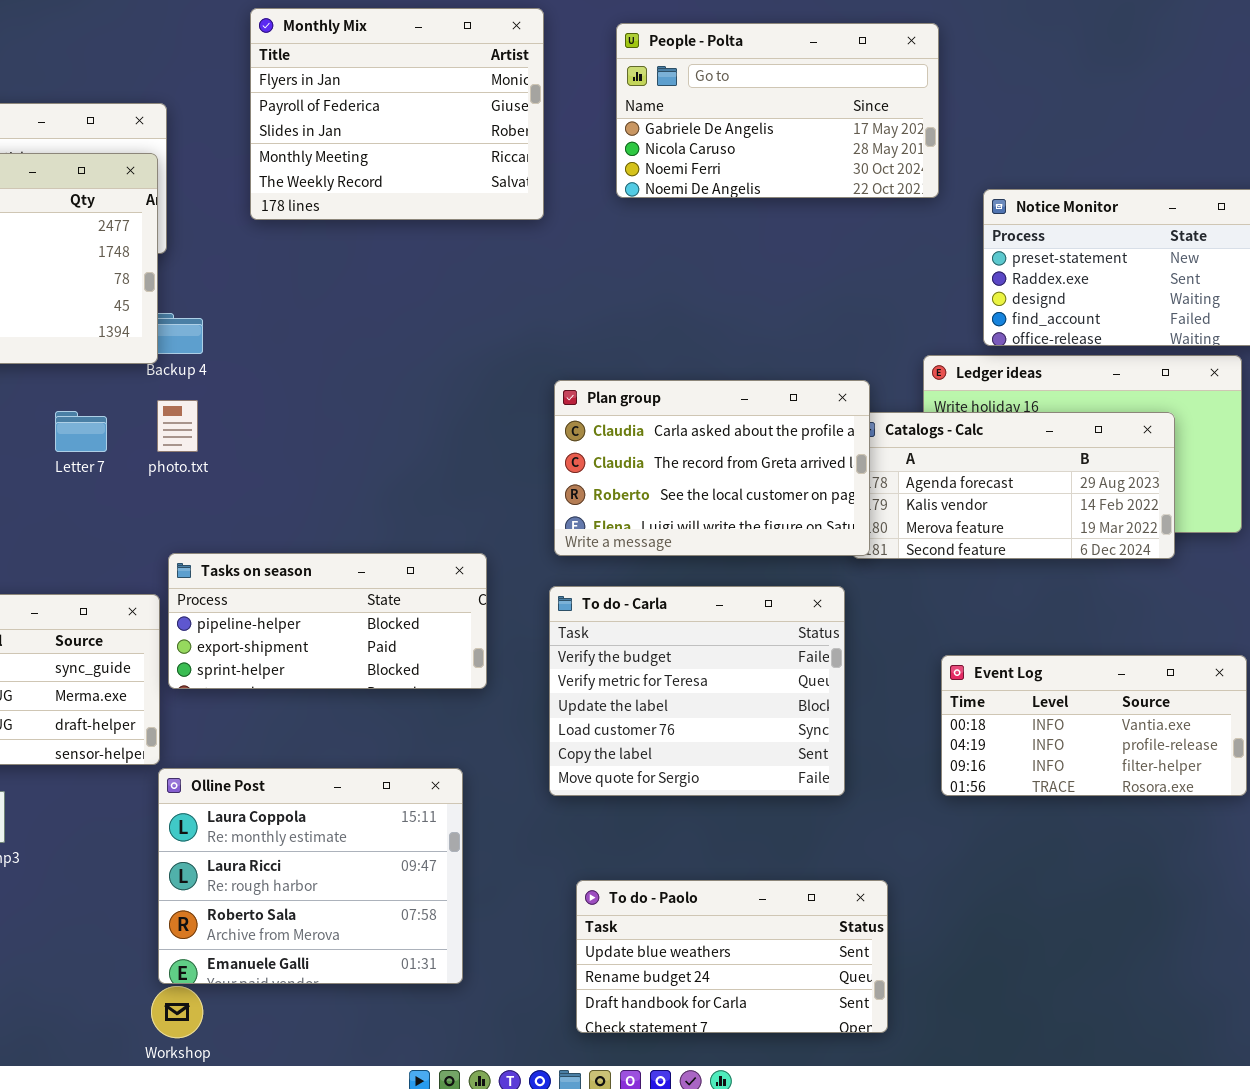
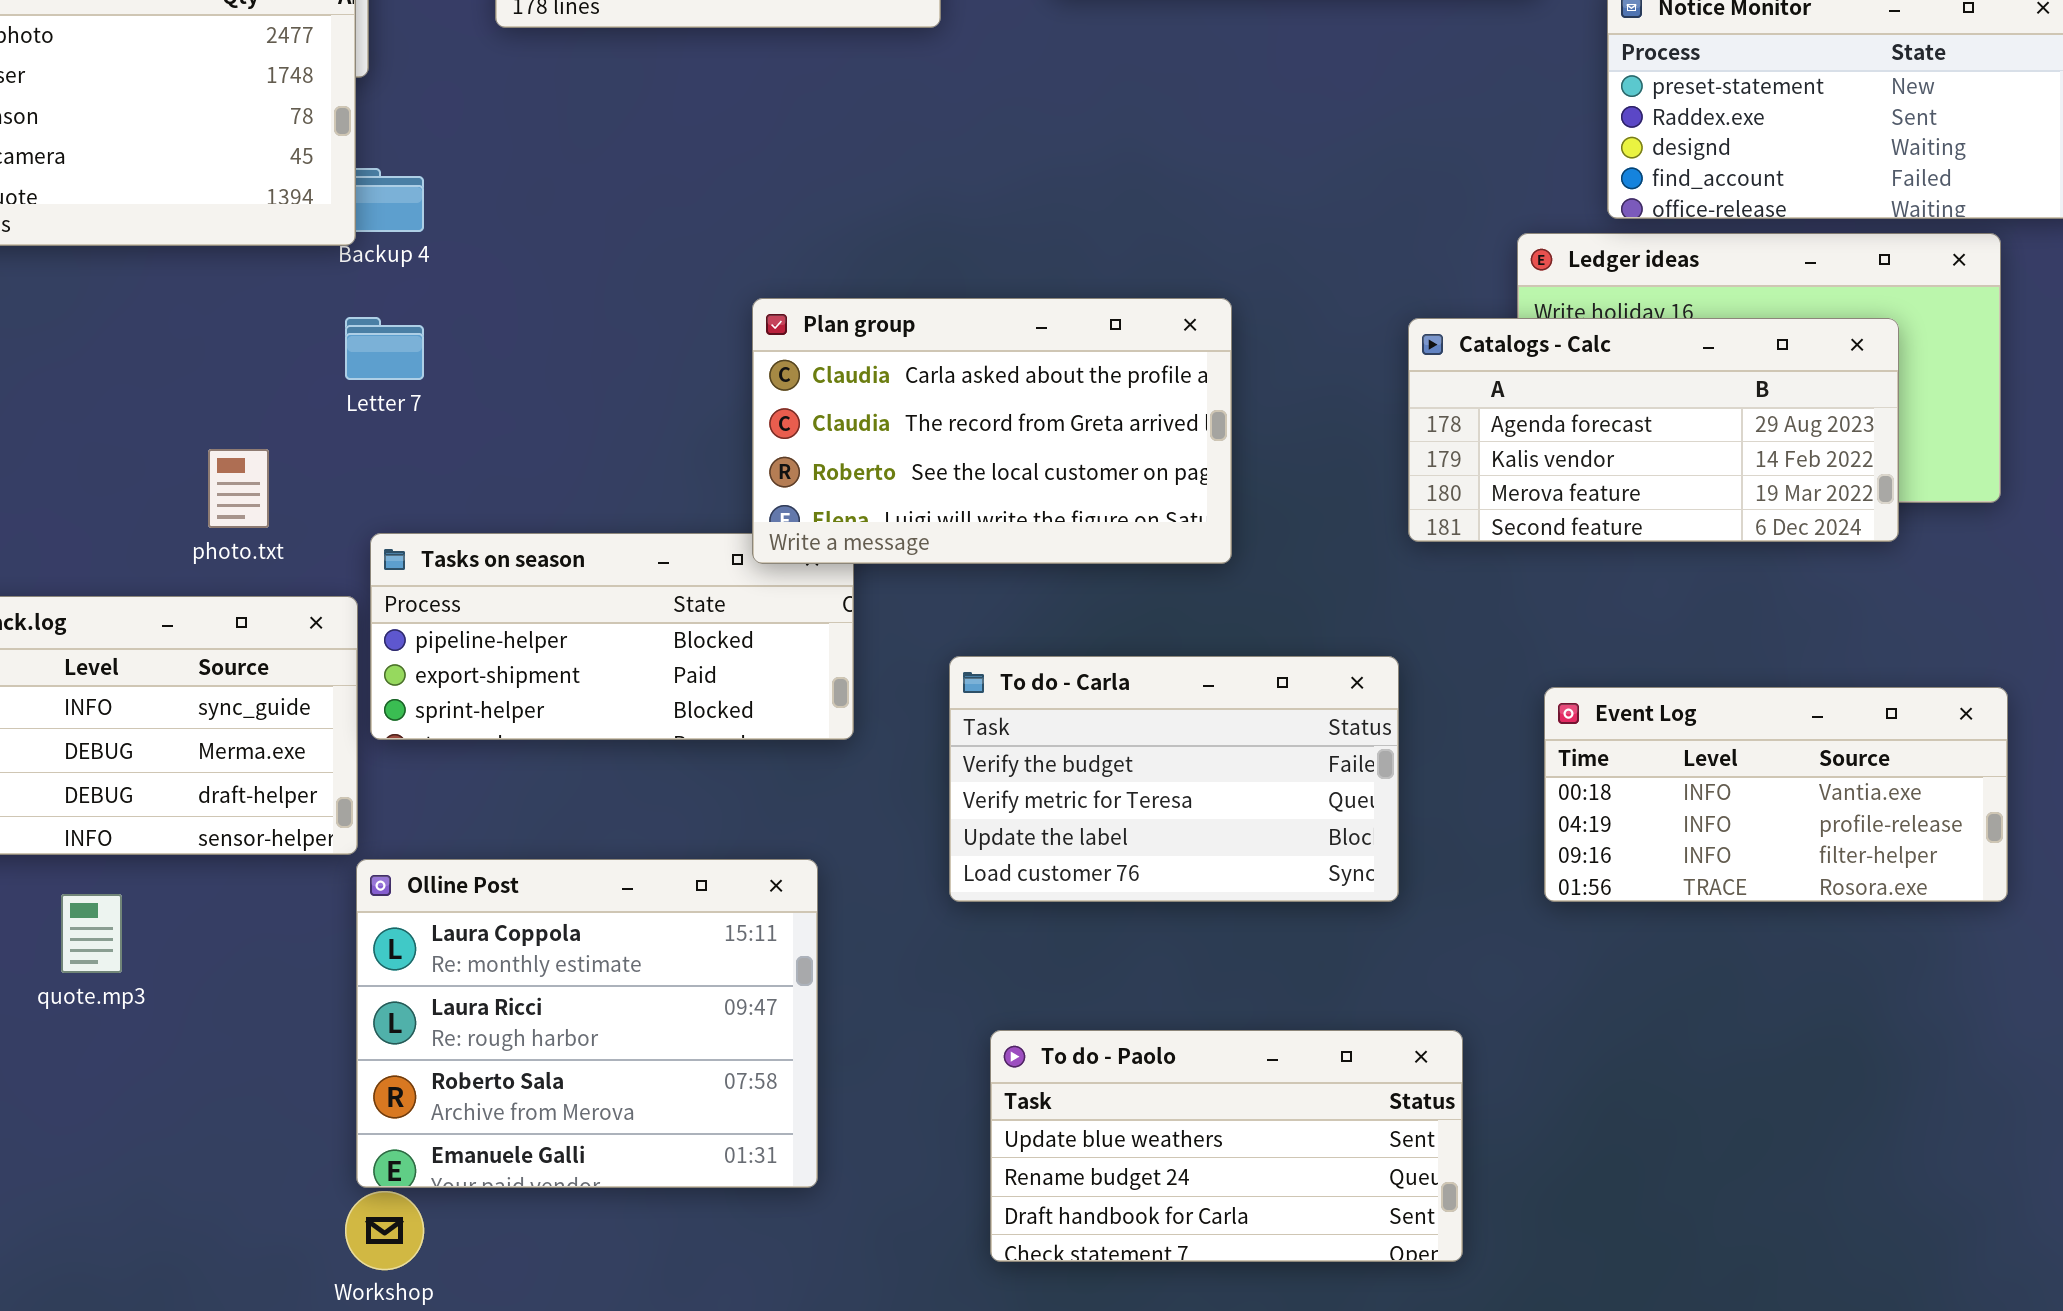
Plan group: [554,380,870,556] -> [752,298,1232,564], moved
photo.txt: [157,400,198,452] -> [208,449,269,528], moved
Letter 7: [55,411,107,452] -> [345,317,424,380], moved
To do - Carla: [549,586,845,796] -> [949,656,1399,902], resized

